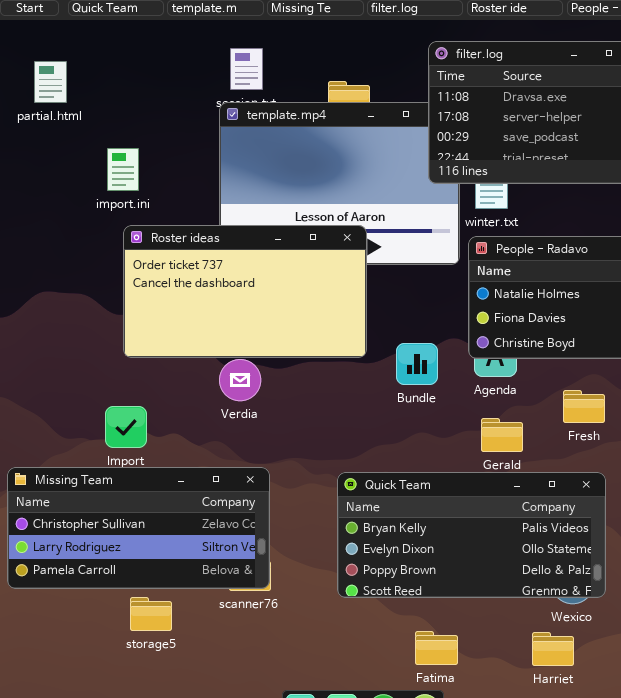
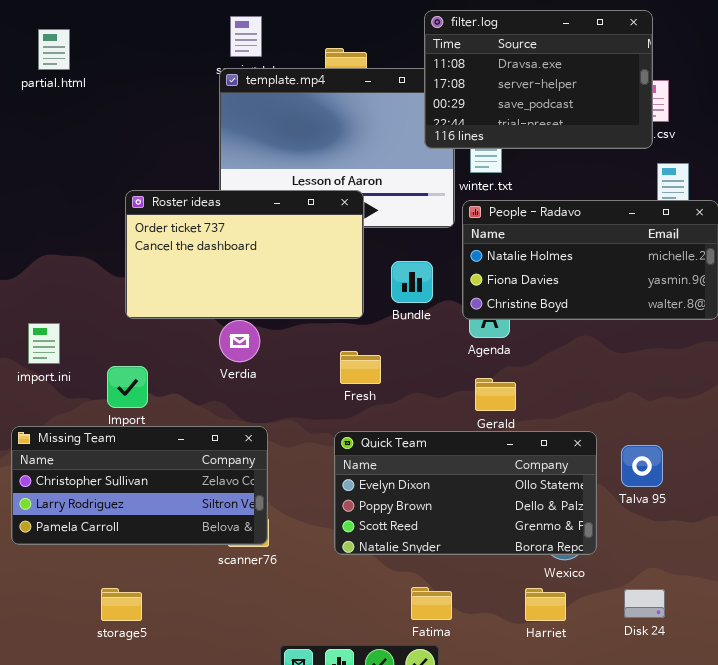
import.ini: [107,148,139,191] -> [28,323,60,364], moved
Bundle: [396,343,438,385] -> [391,261,433,303], moved
Fresh: [563,390,605,423] -> [340,351,381,384], moved
Quick Team: [337,472,606,598] -> [334,431,597,555], scrolled down 1 row
storage5: [130,597,172,631] -> [101,588,142,621], moved

